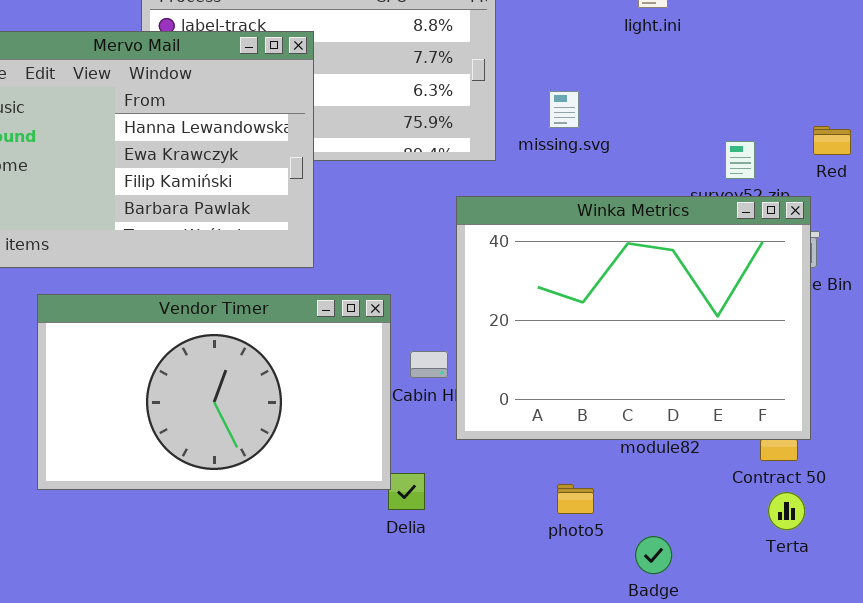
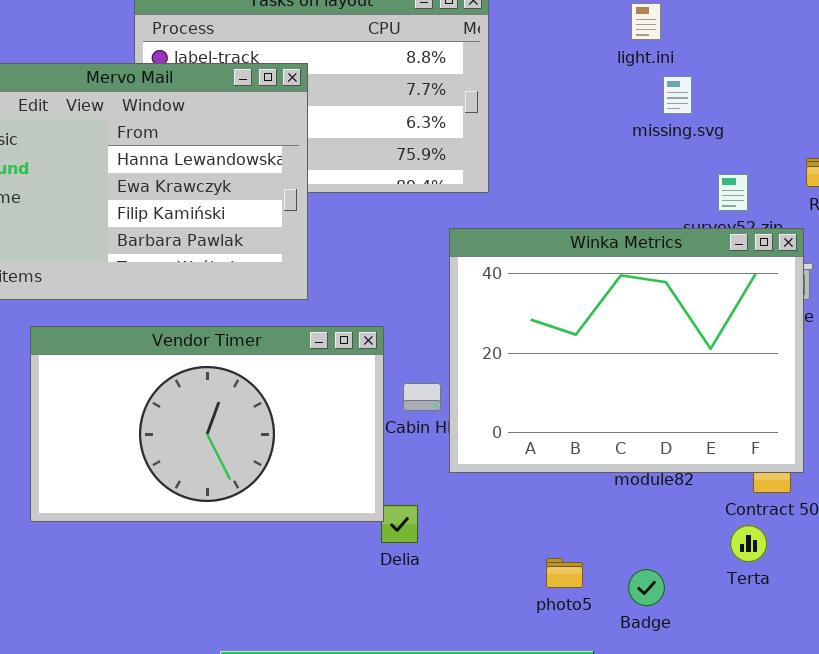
missing.svg: [549,91,579,128] -> [663,76,692,114], moved
photo5: [557,484,594,514] -> [546,558,583,588], moved
Terta: [768,492,805,530] -> [730,525,767,562], moved

